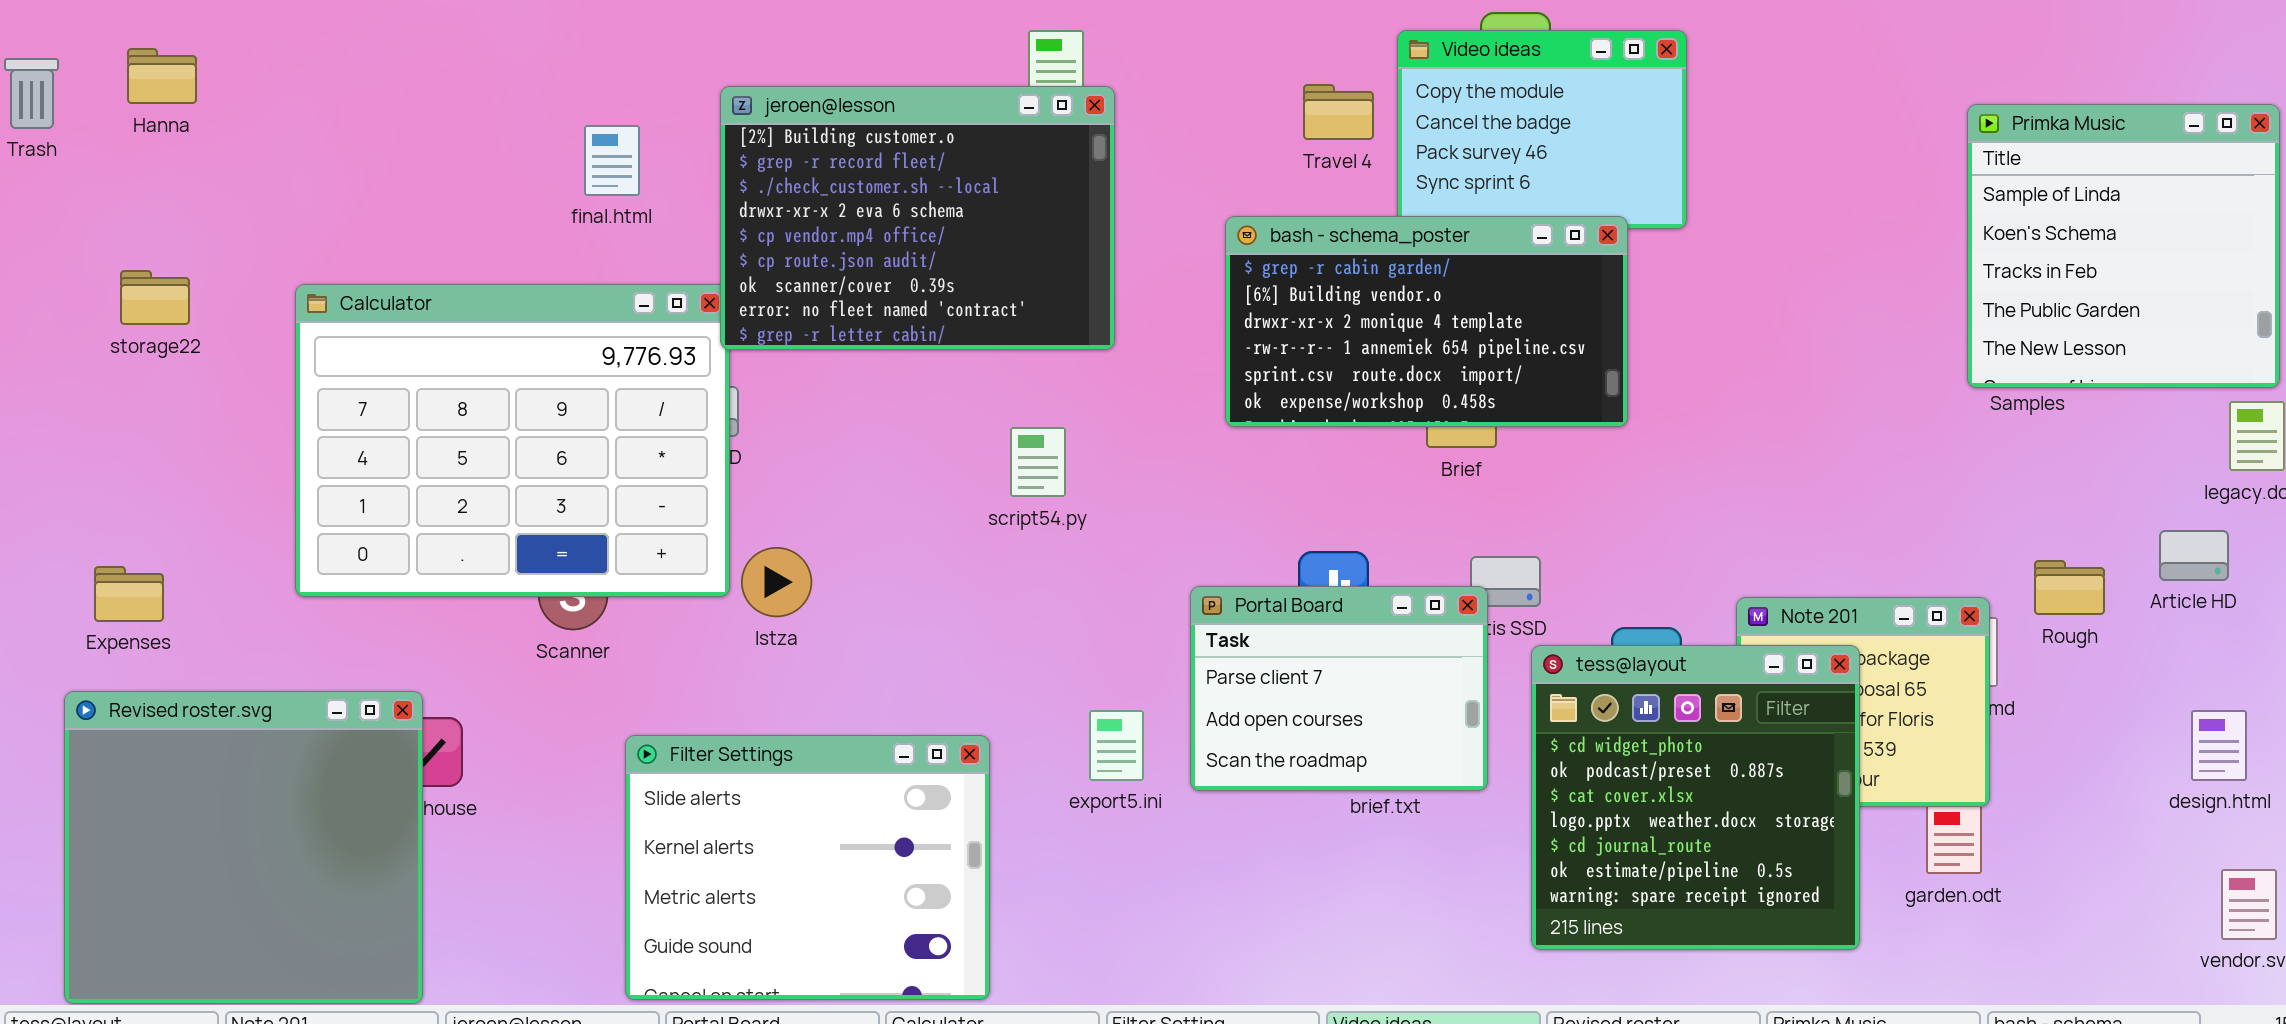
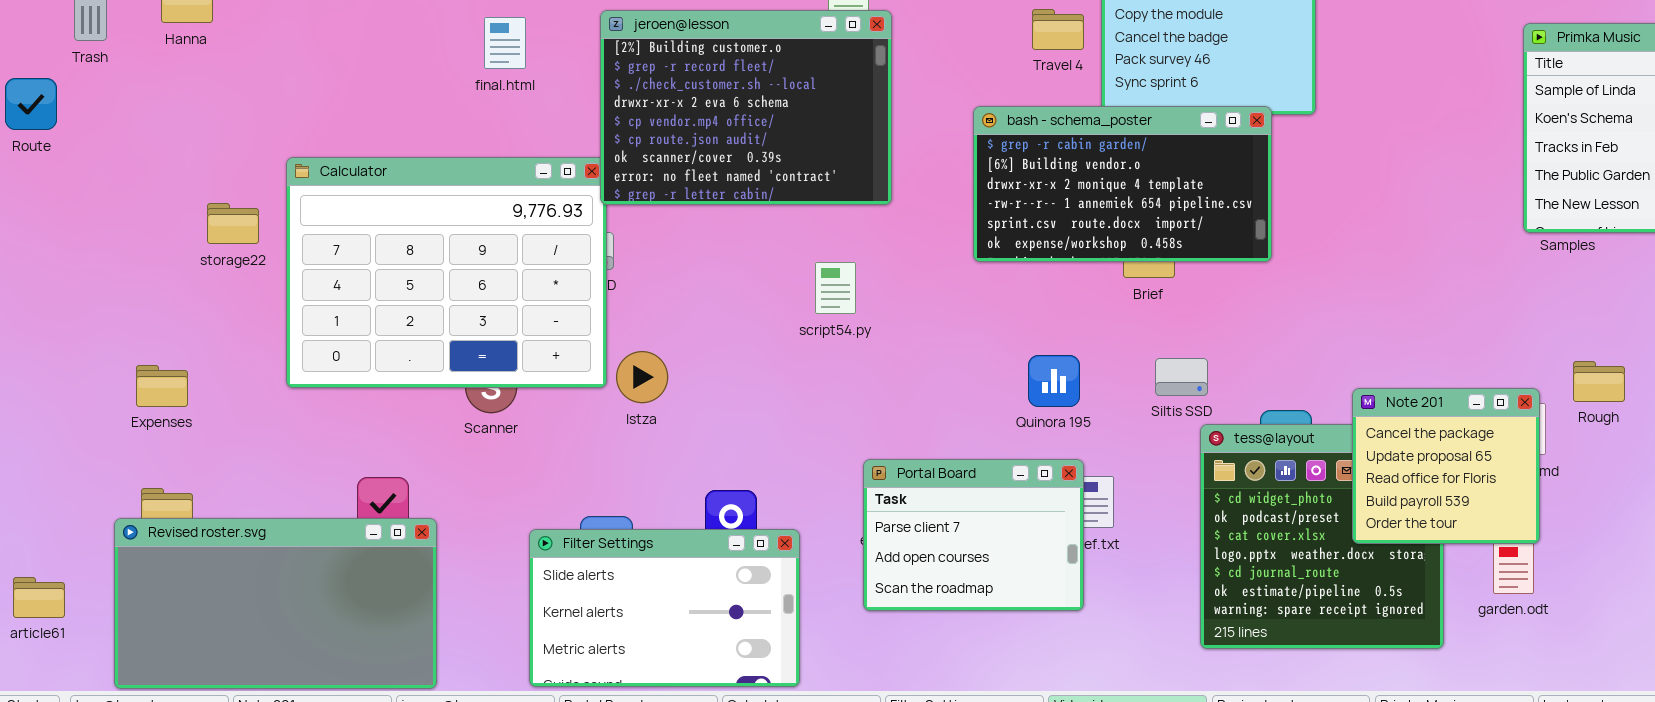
final.html: [584,125,640,196] -> [484,17,526,69], moved
storage22: [120,270,190,325] -> [207,203,259,244], moved
Portal Board: [1190,586,1488,791] -> [863,459,1084,611], moved
Note 201: [1736,597,1990,807] -> [1352,388,1540,544], raised
Revised roster.svg: [64,691,423,1004] -> [114,518,437,689], resized
Filter Settings: [625,735,990,1000] -> [529,529,800,687], resized

